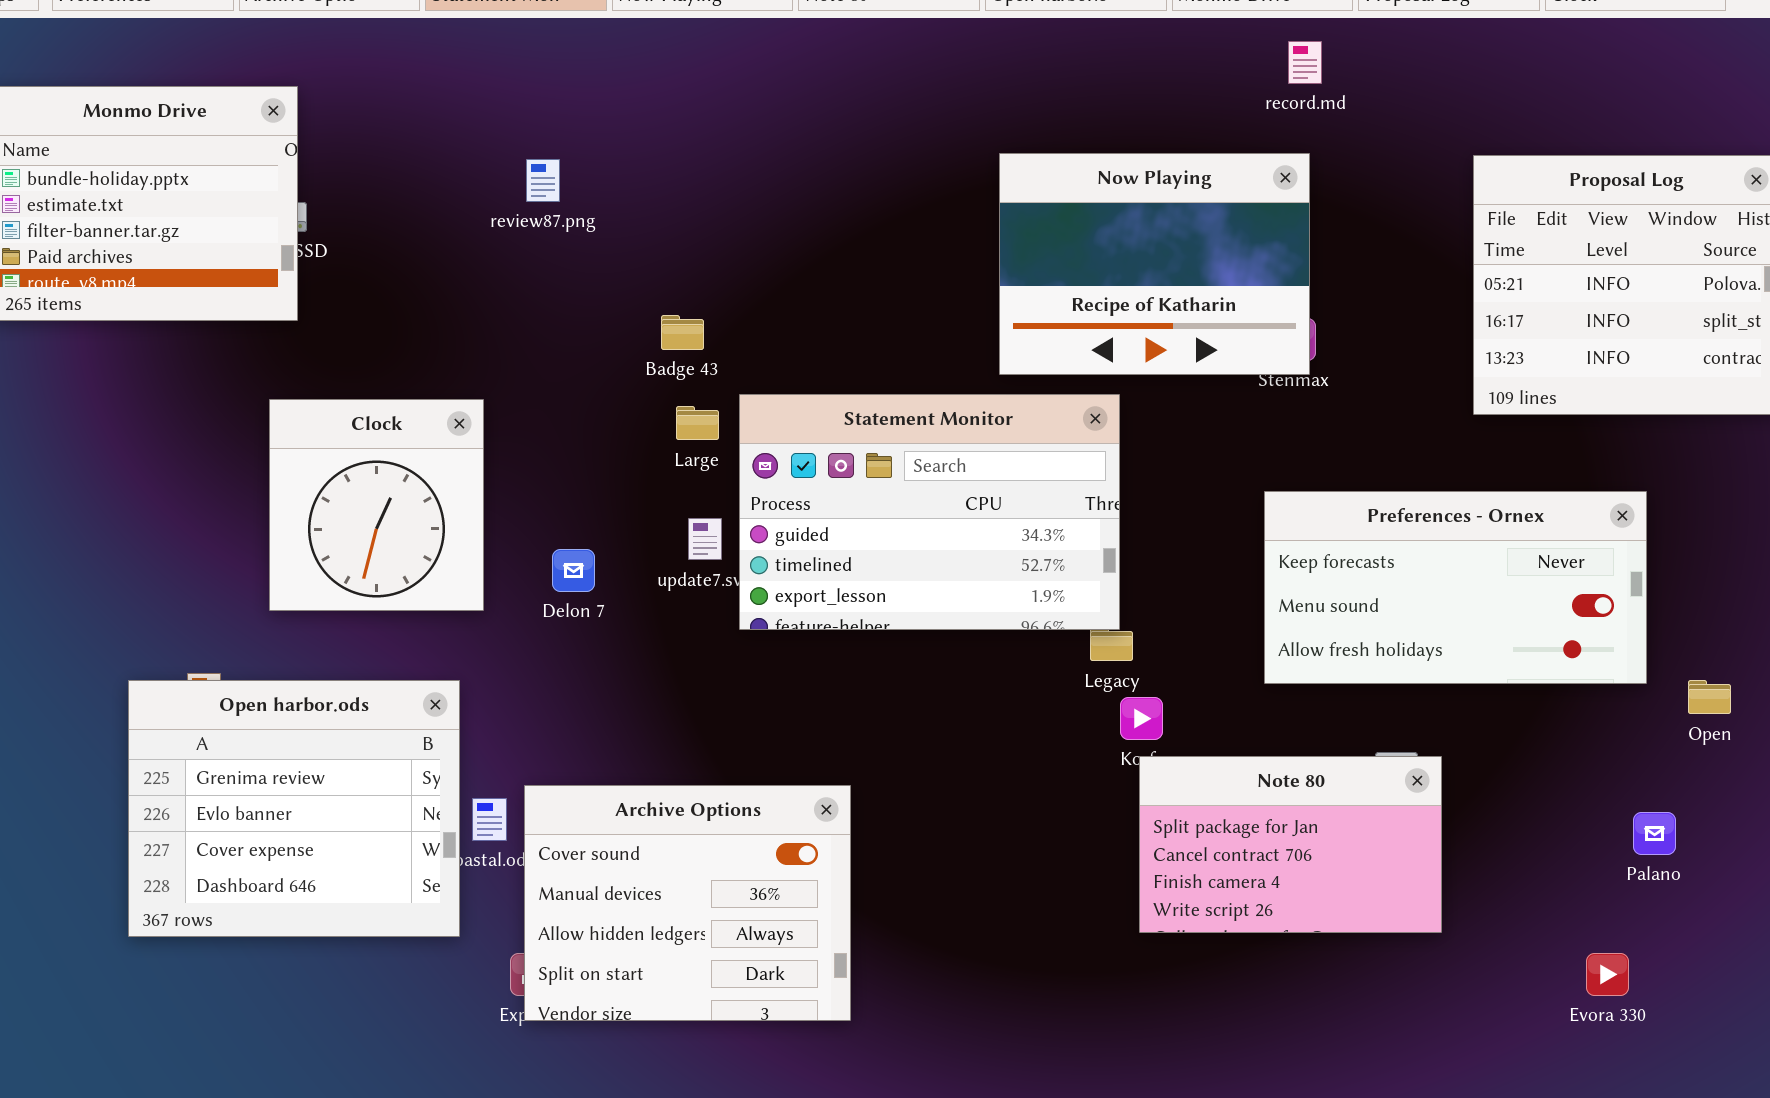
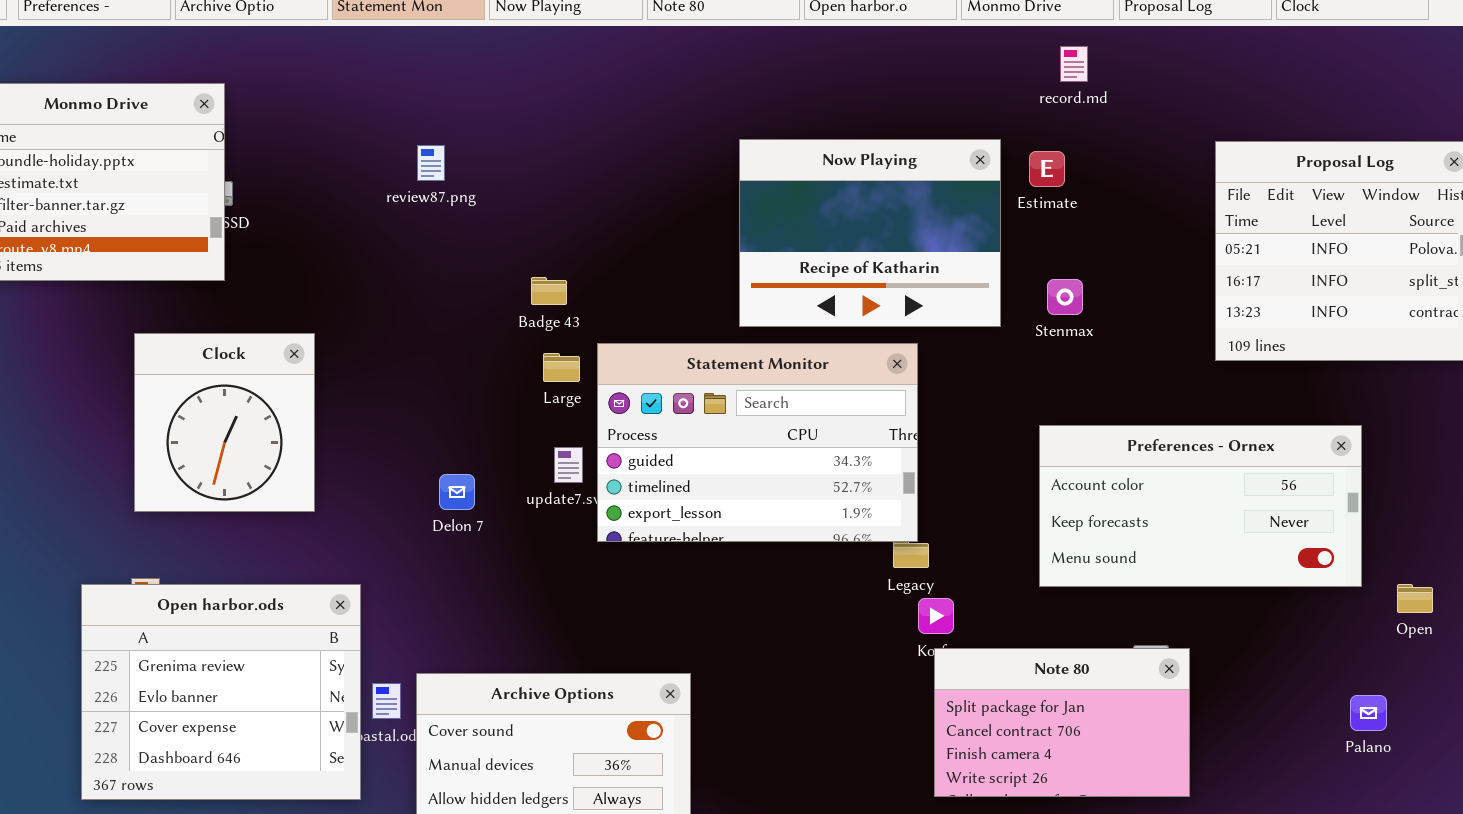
Now Playing: [999,153,1310,375] -> [739,139,1001,327], moved
Clock: [269,399,484,611] -> [134,333,315,512], moved
Preferences - Ornex: [1264,491,1647,684] -> [1039,425,1362,587], scrolled up 1 row

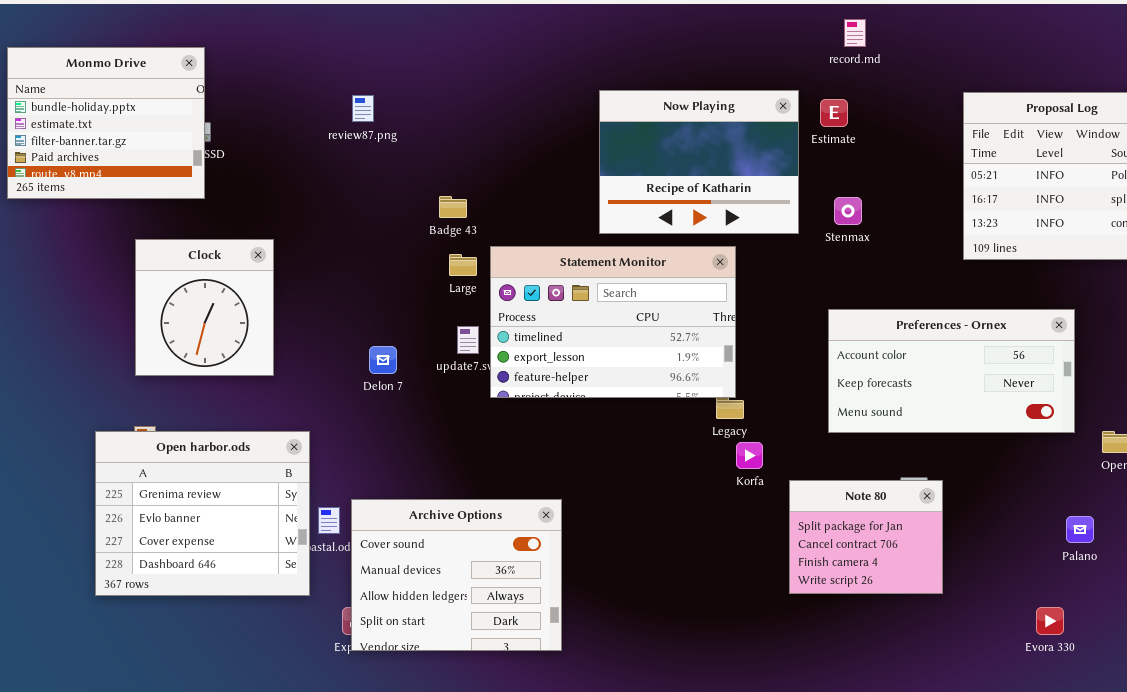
Statement Monitor: [597,343,918,542] -> [490,246,736,398], scrolled down 1 row
Note 80: [934,648,1190,797] -> [789,480,943,594], resized

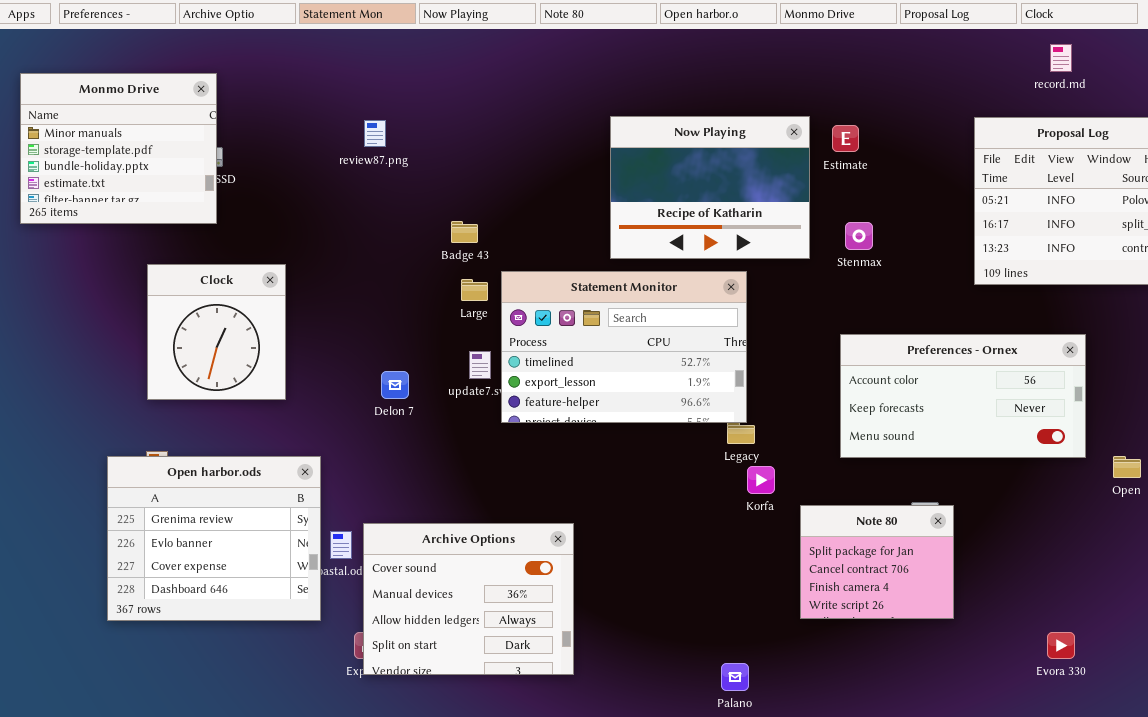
record.md: [844,19,866,47] -> [1050,44,1072,72], moved
Monmo Drive: [7,47,205,199] -> [20,73,217,224], scrolled up 2 rows
Palano: [1066,516,1094,543] -> [721,663,749,691], moved

